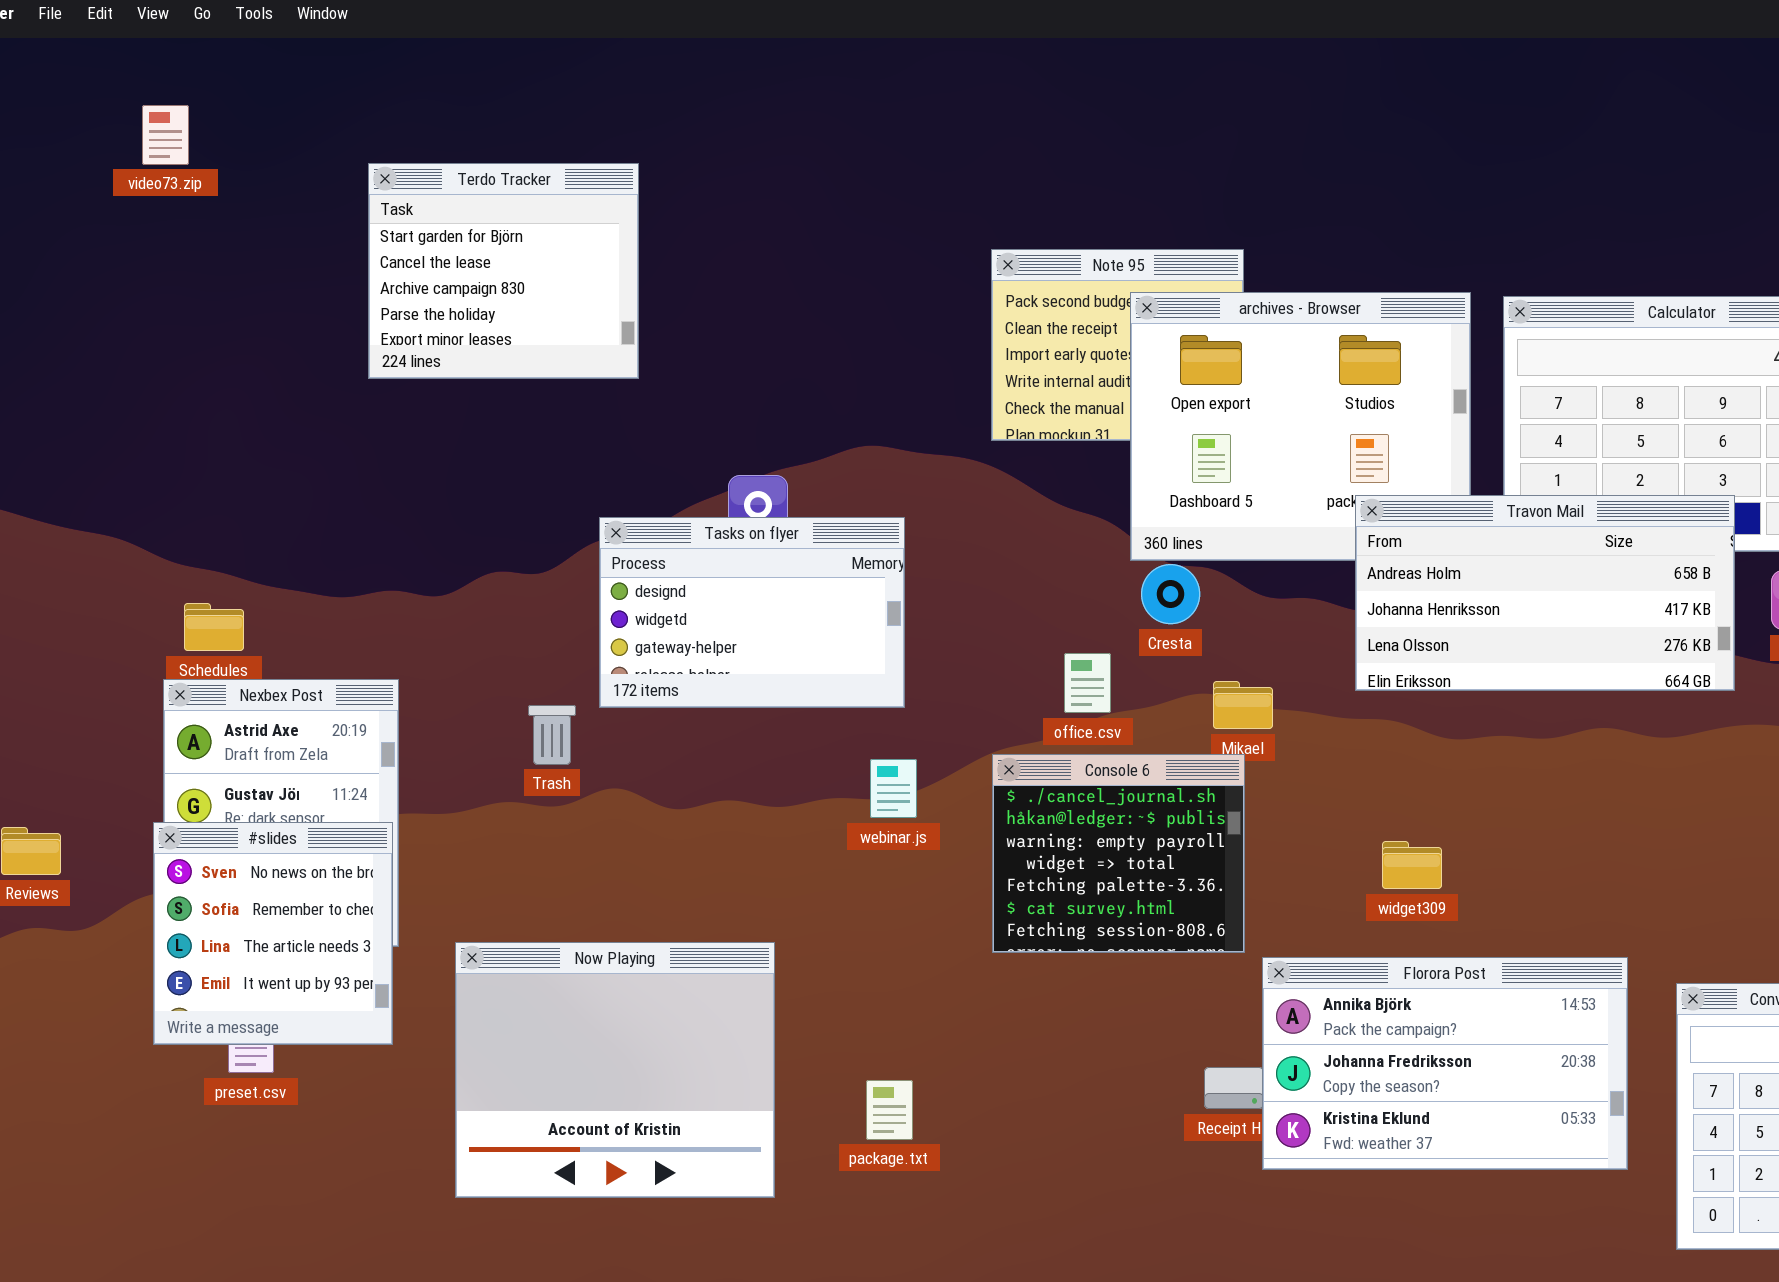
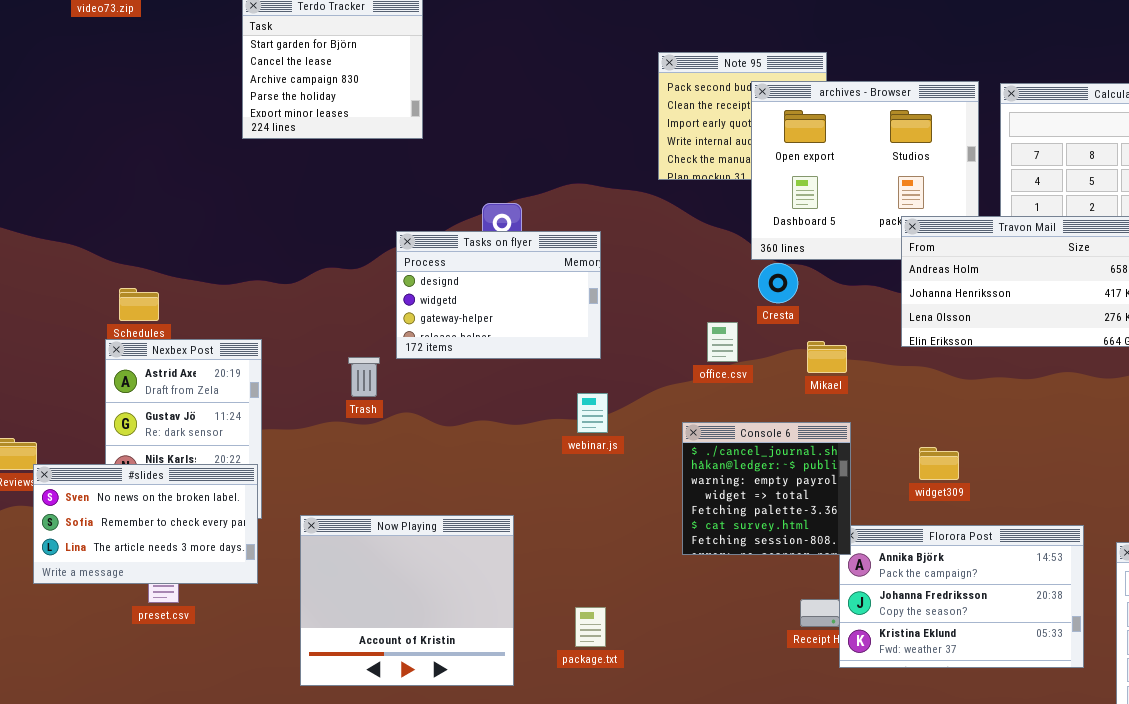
Console 6: [992,754,1245,953] -> [682,422,851,555], moved
#slides: [153,822,393,1045] -> [33,464,258,584], resized

